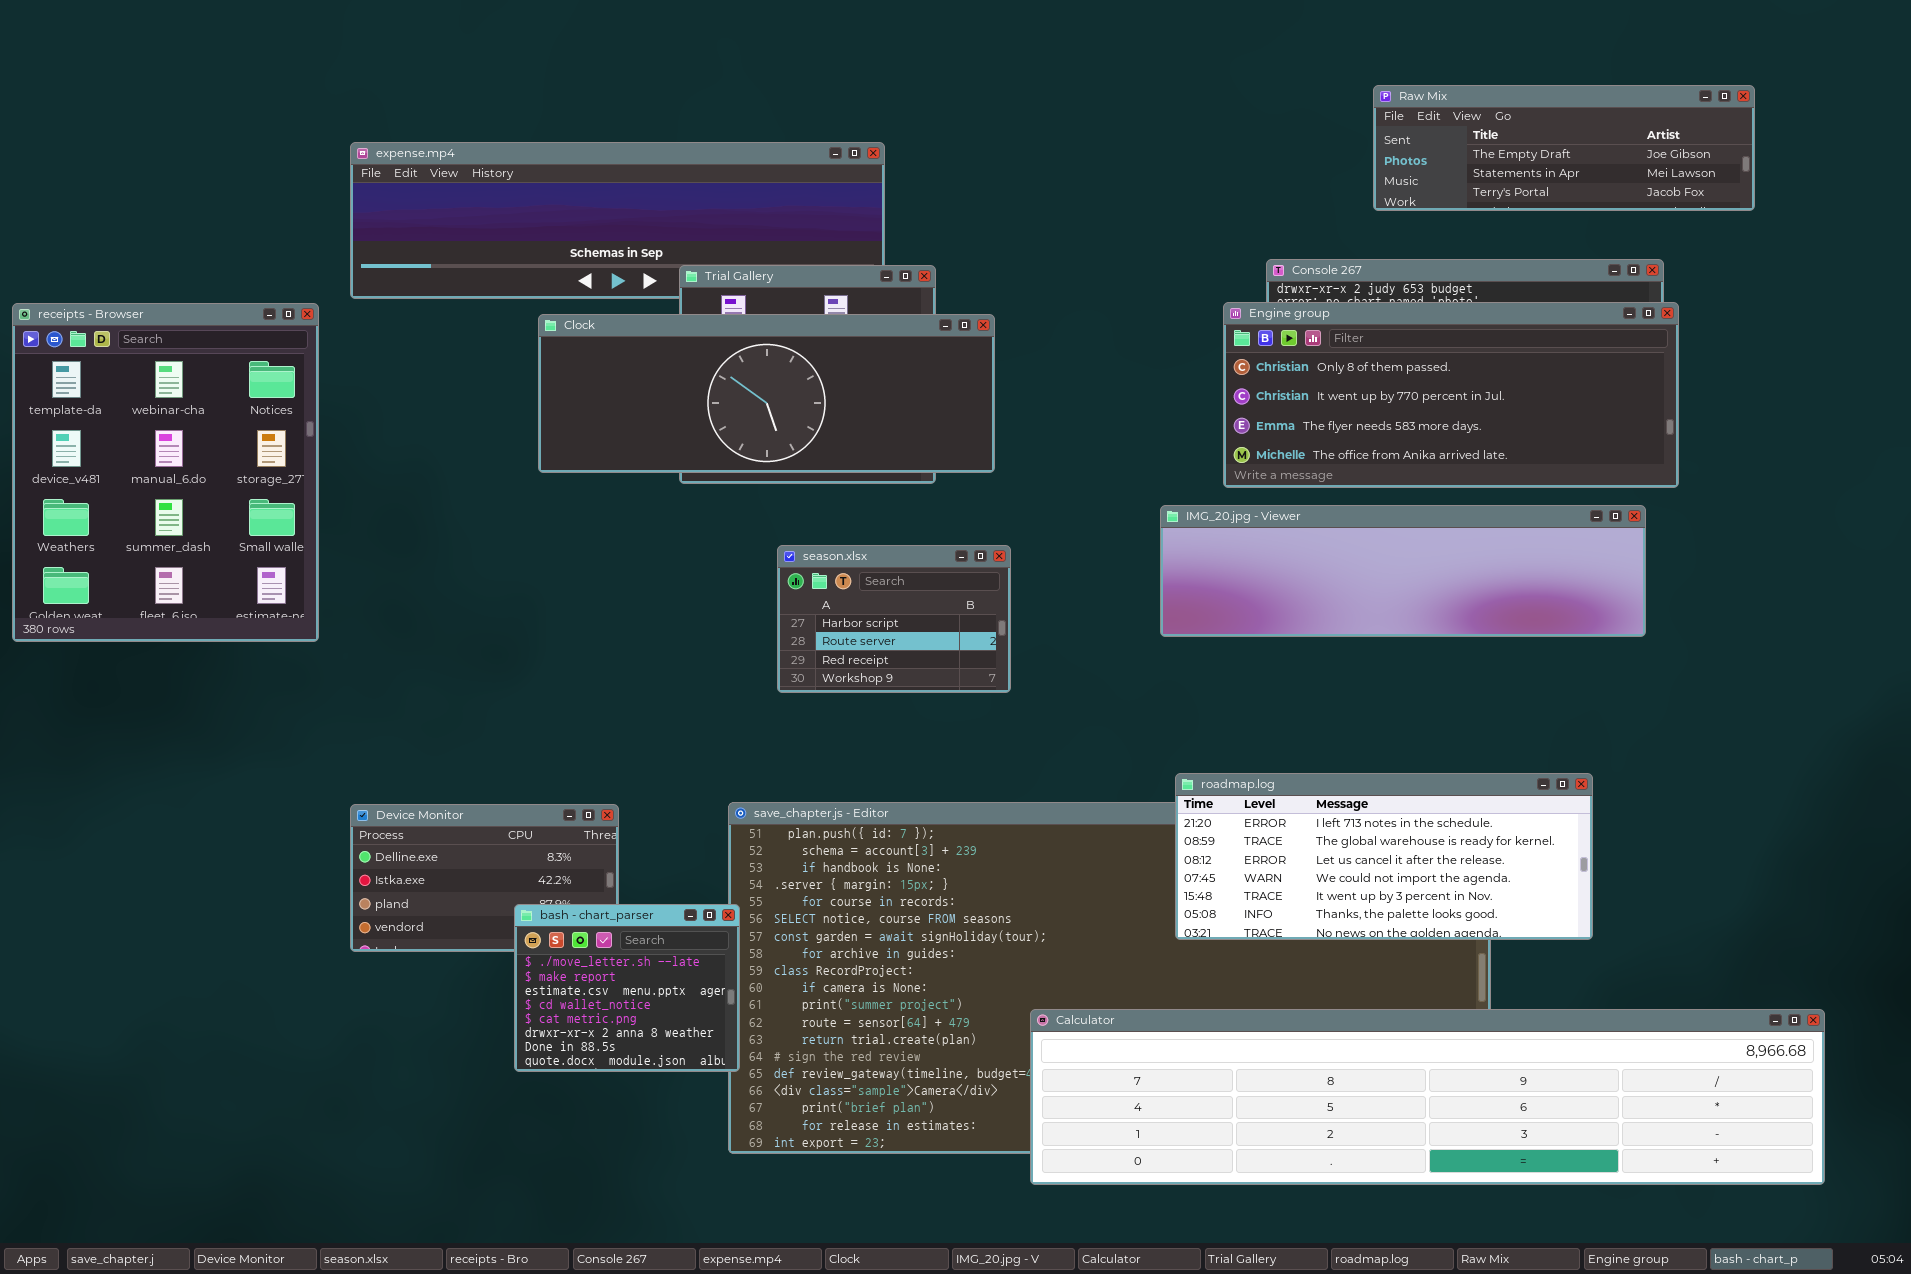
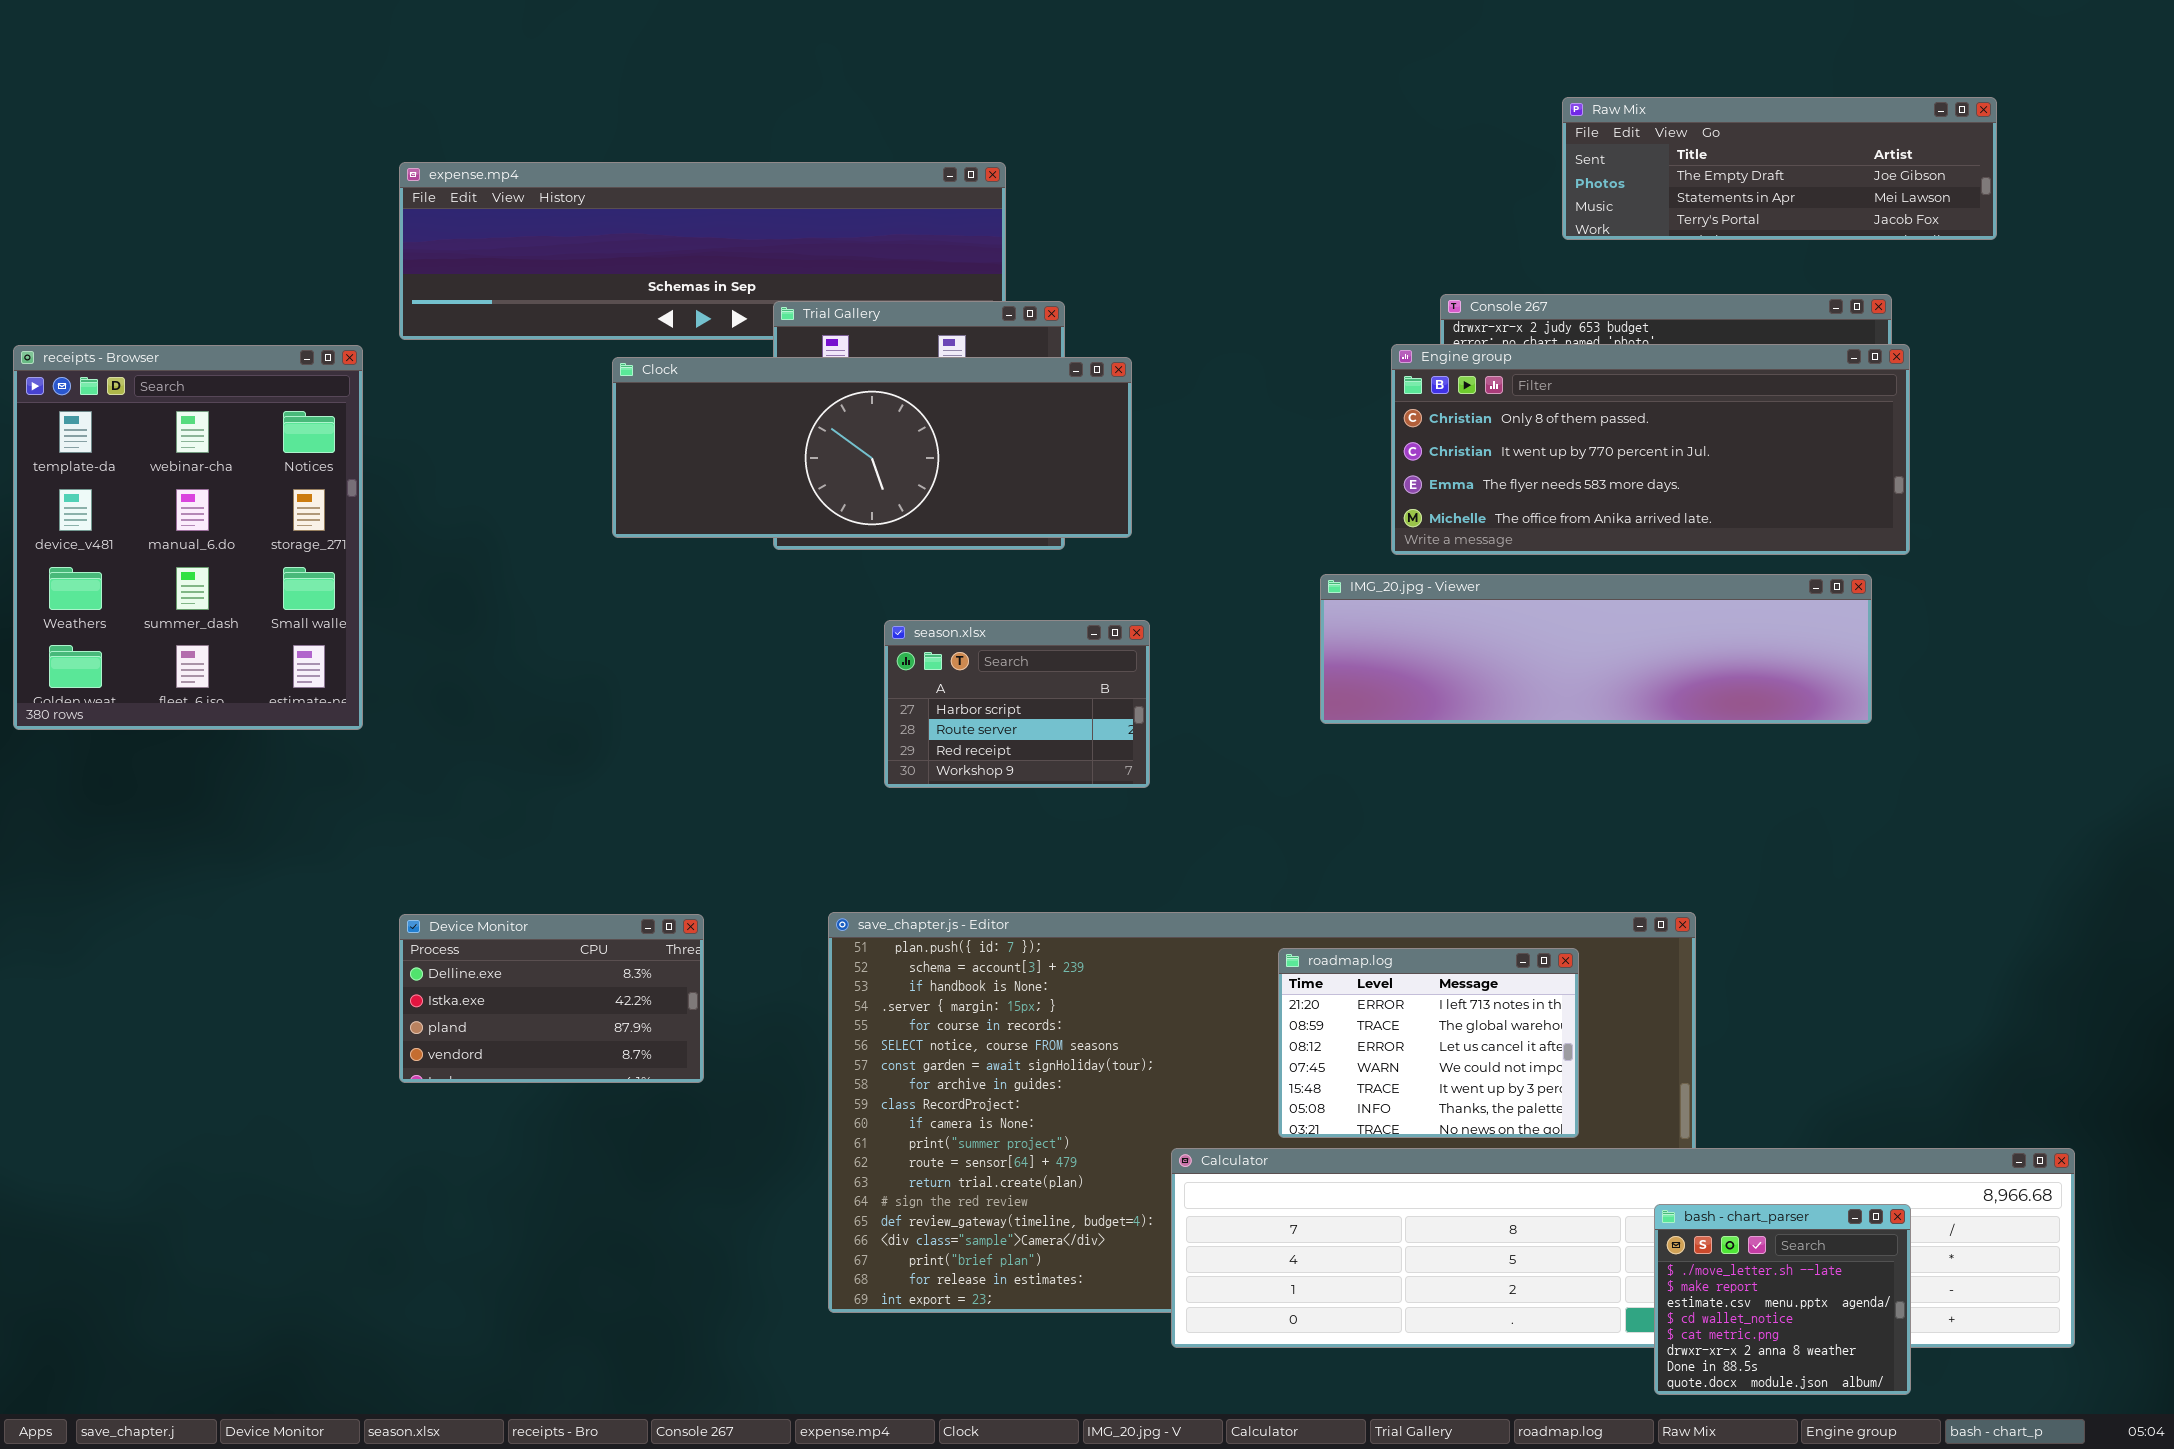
roadmap.log: [1175,773,1593,940] -> [1278,948,1579,1138], moved, resized
bash - chart_parser: [514,904,740,1072] -> [1654,1204,1911,1395], moved

